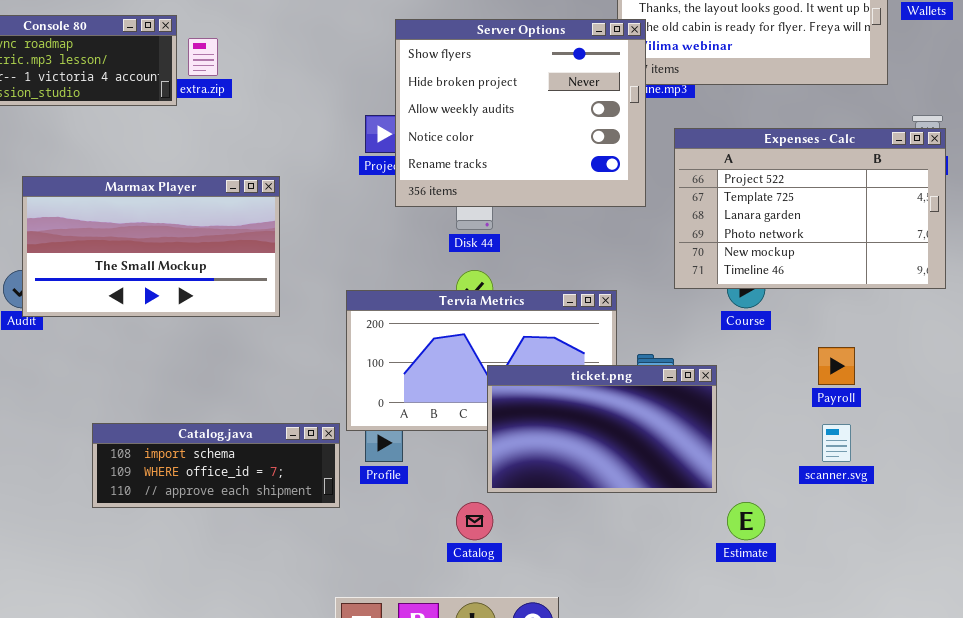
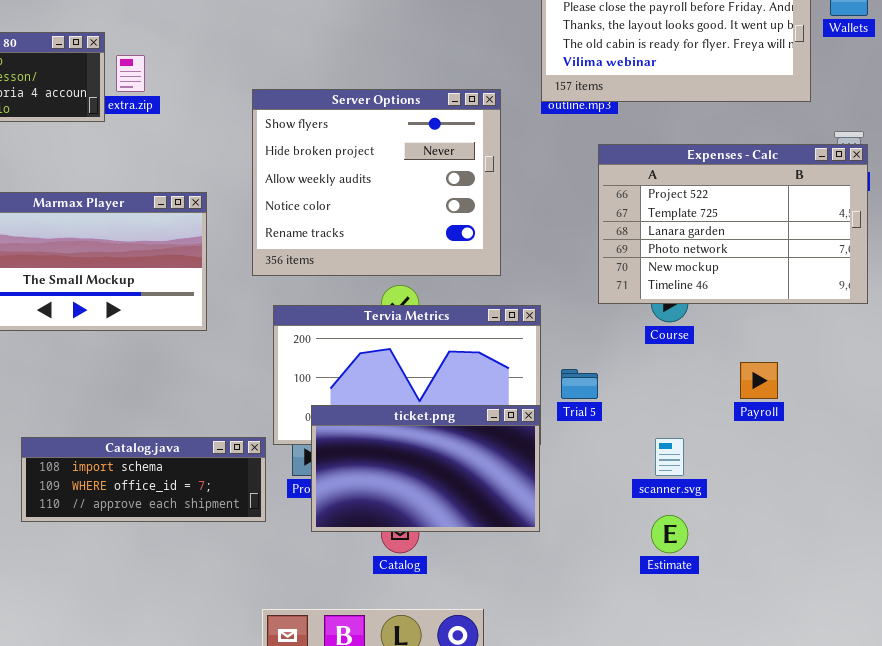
Server Options: [395,19,646,207] -> [252,89,501,276], moved
ticket.png: [487,365,717,493] -> [311,405,540,532], moved
scanner.svg: [822,424,851,462] -> [655,438,684,476], moved

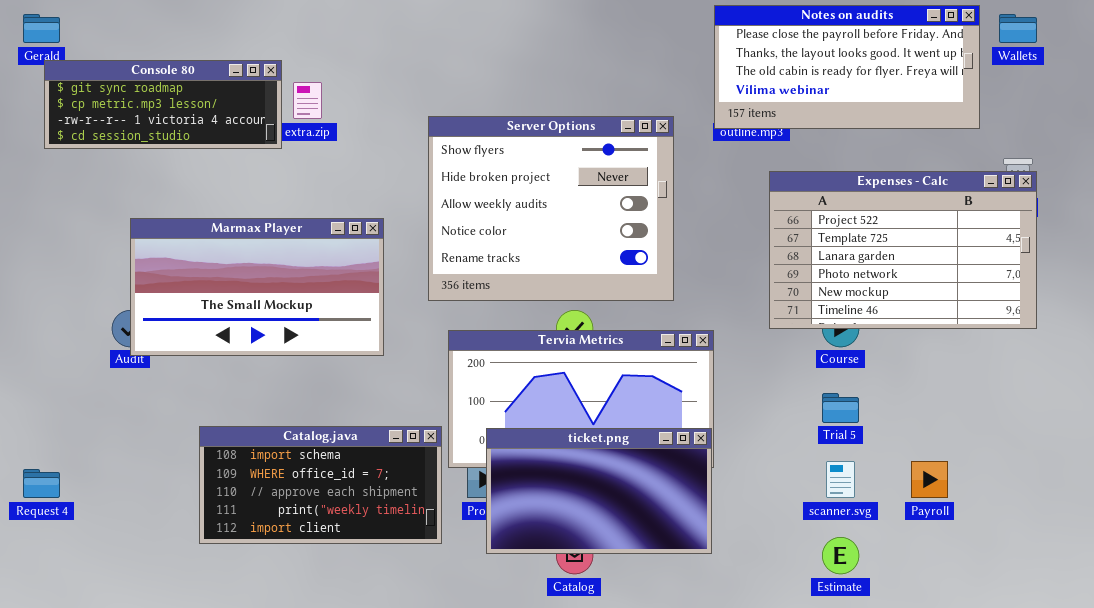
Payroll: [740,362,778,399] -> [911,461,948,498], moved
Trial 5: [561,369,598,399] -> [822,393,859,423], moved
Catalog.java: [21,437,266,522] -> [199,426,442,544], resized

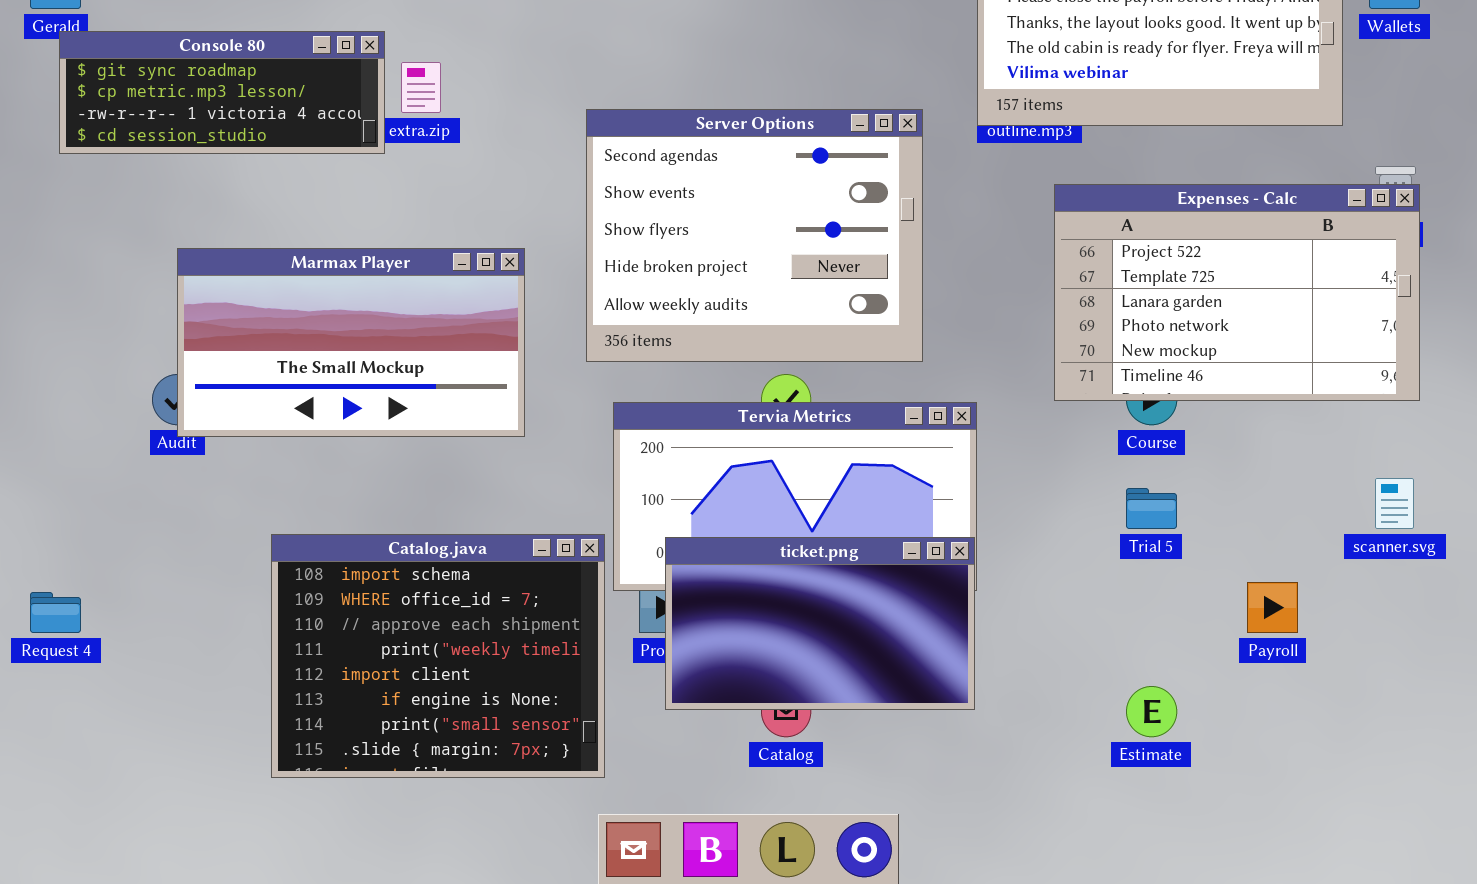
Server Options: [428,116,674,301] -> [586,109,923,362], scrolled up 2 rows
Catalog.java: [199,426,442,544] -> [271,534,605,778], resized
scanner.svg: [826,461,855,498] -> [1375,478,1414,529], moved

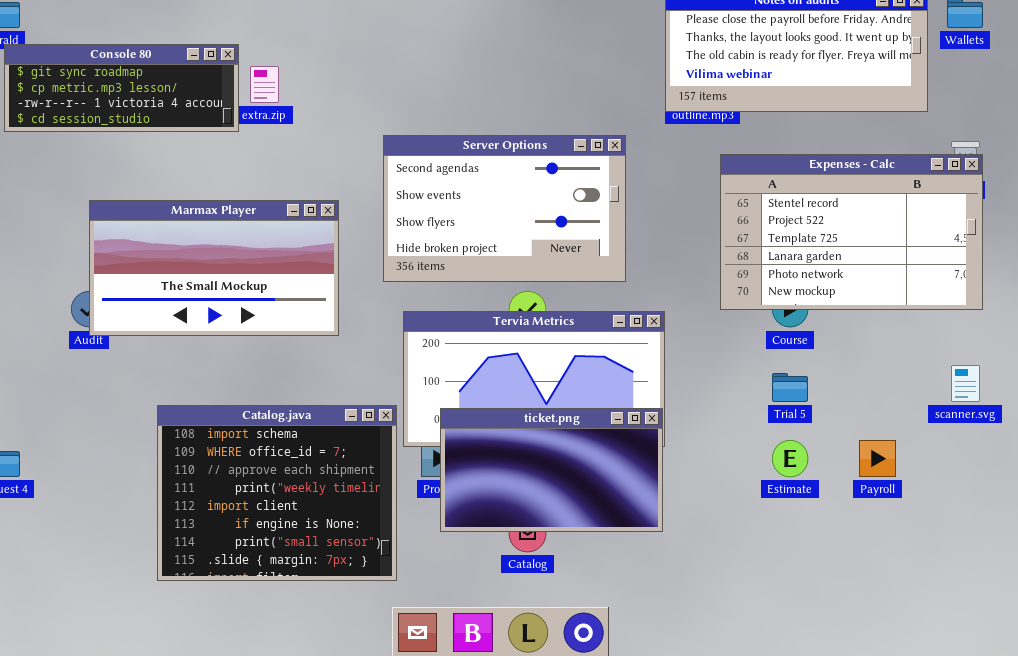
Server Options: [586,109,923,362] -> [383,135,626,282], resized
Expenses - Calc: [1054,184,1420,401] -> [720,154,983,310], scrolled up 1 row
Estimate: [1126,686,1177,737] -> [772,440,808,477], moved

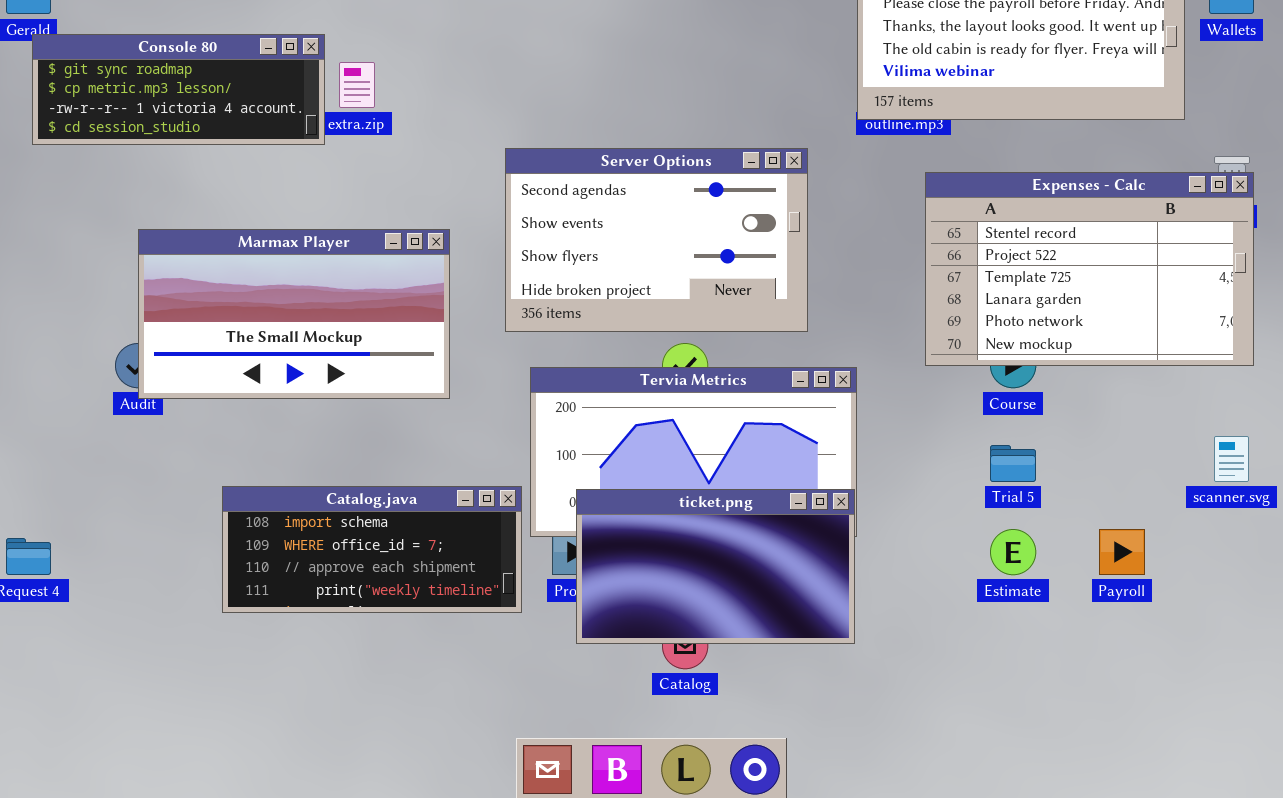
Catalog.java: [157,405,397,581] -> [222,486,522,613], resized

